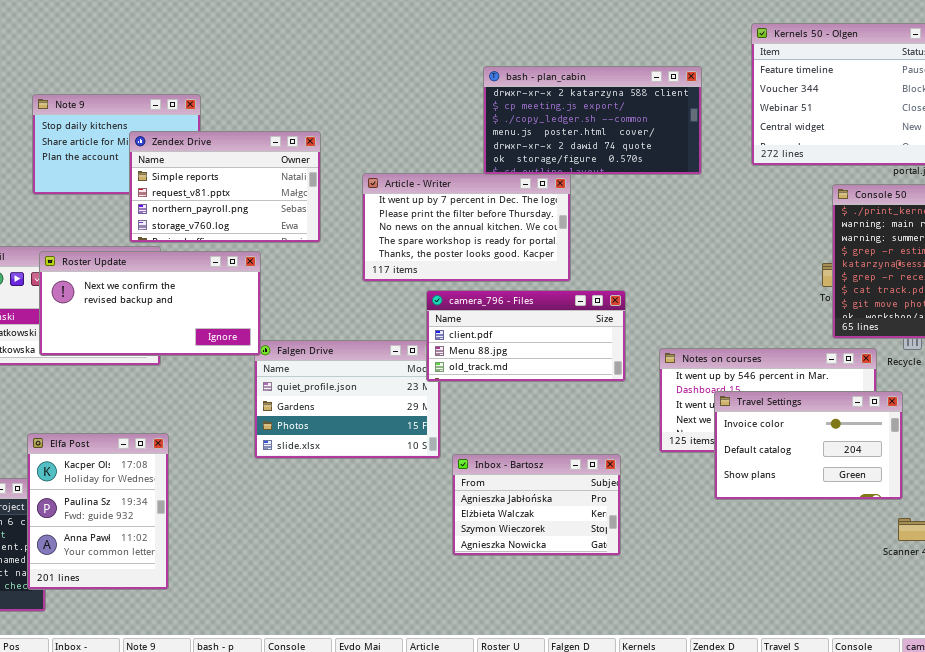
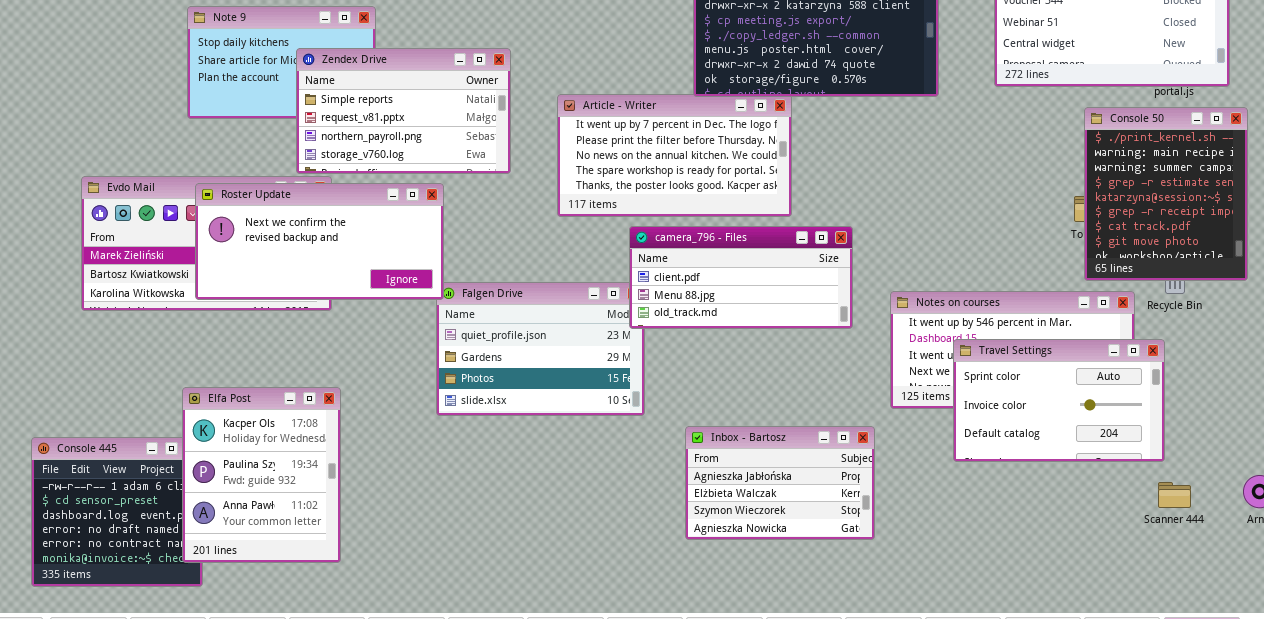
Travel Settings: [714,391,903,500] -> [953,339,1165,462], scrolled up 1 row
Inbox - Bartosz: [452,454,621,556] -> [685,426,875,540], moved

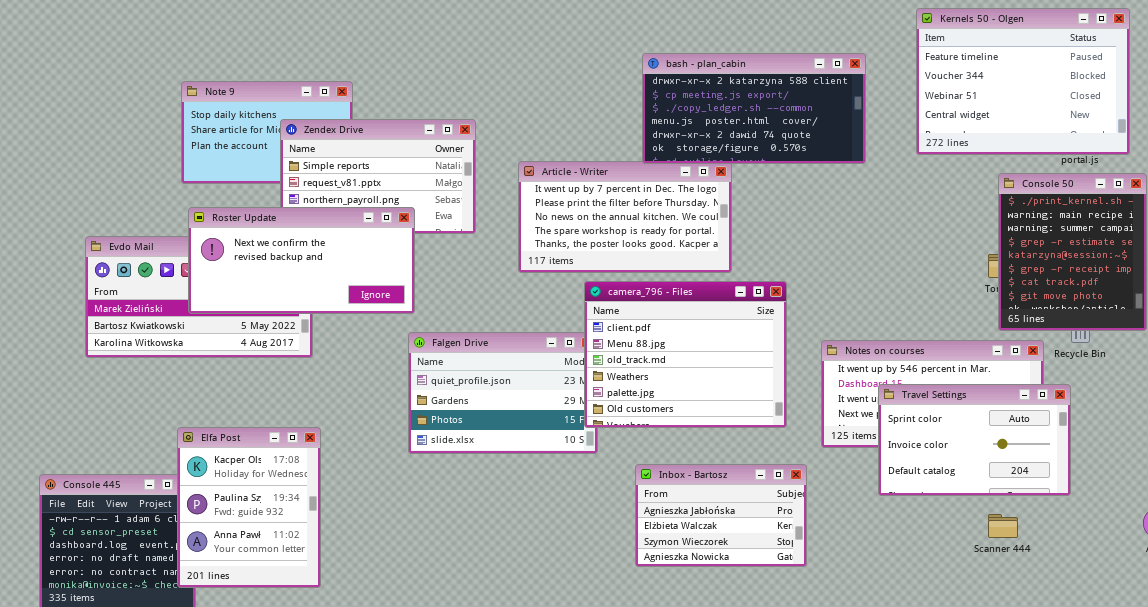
Roster Update: [195,183,444,300] -> [188,207,415,314], moved
camera_796 - Files: [629,226,853,329] -> [584,281,787,428], resized
Scanner 444: [1158,482,1191,508] -> [988,514,1018,538], moved

